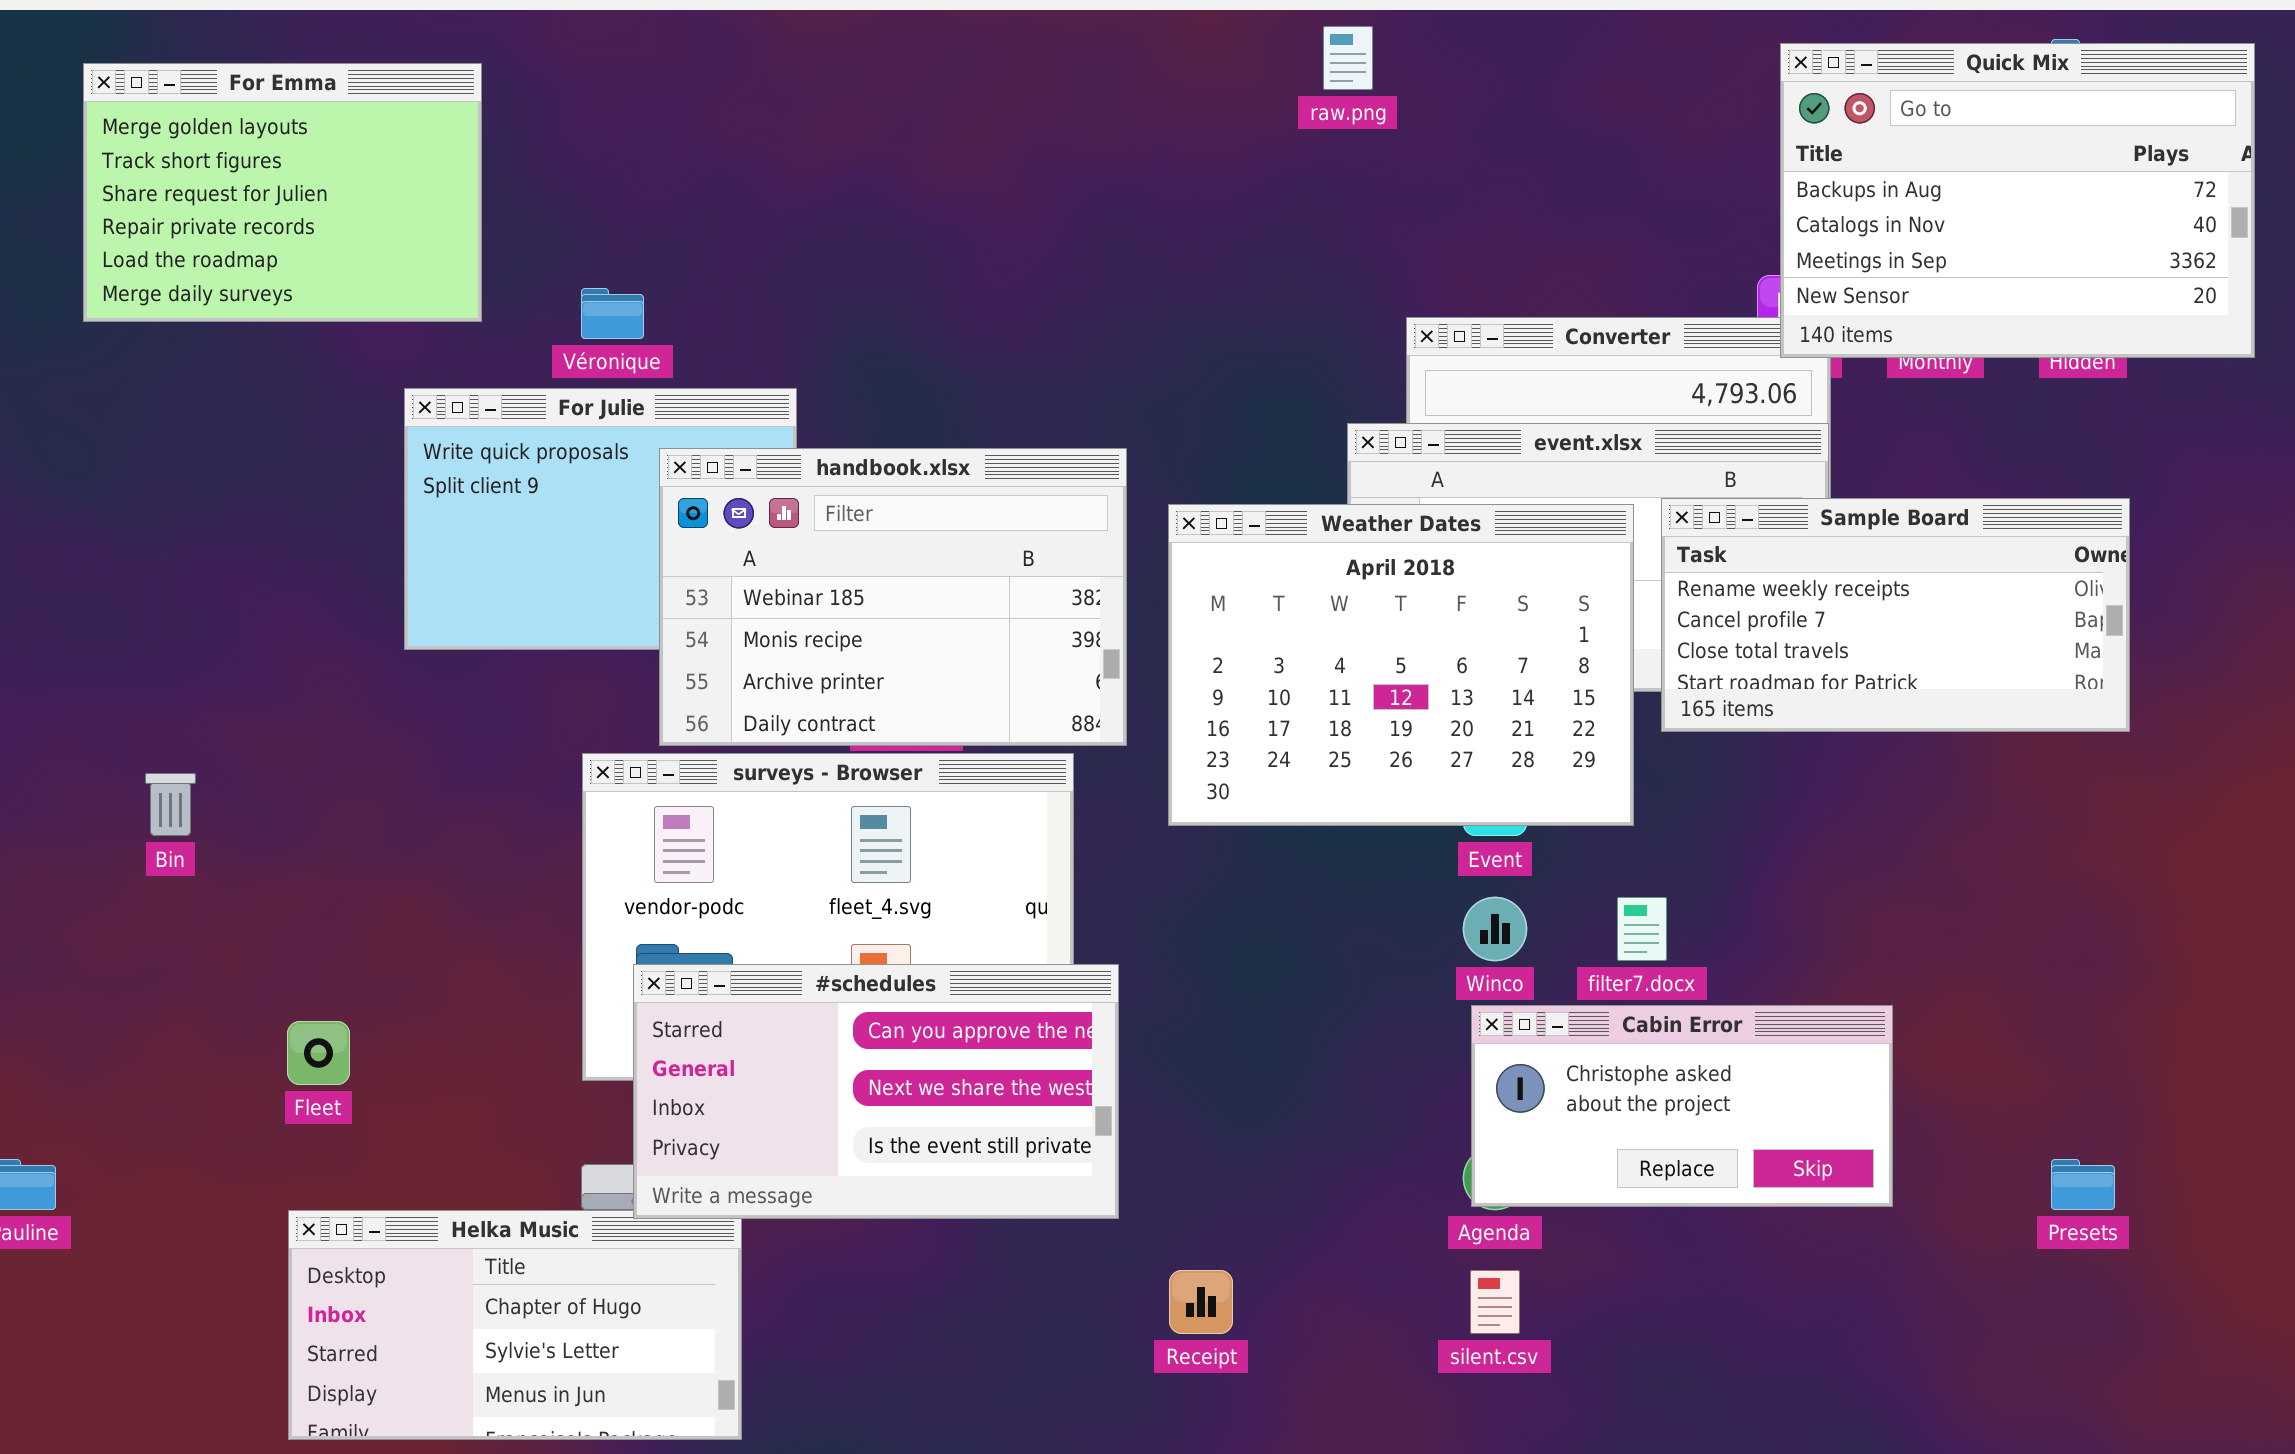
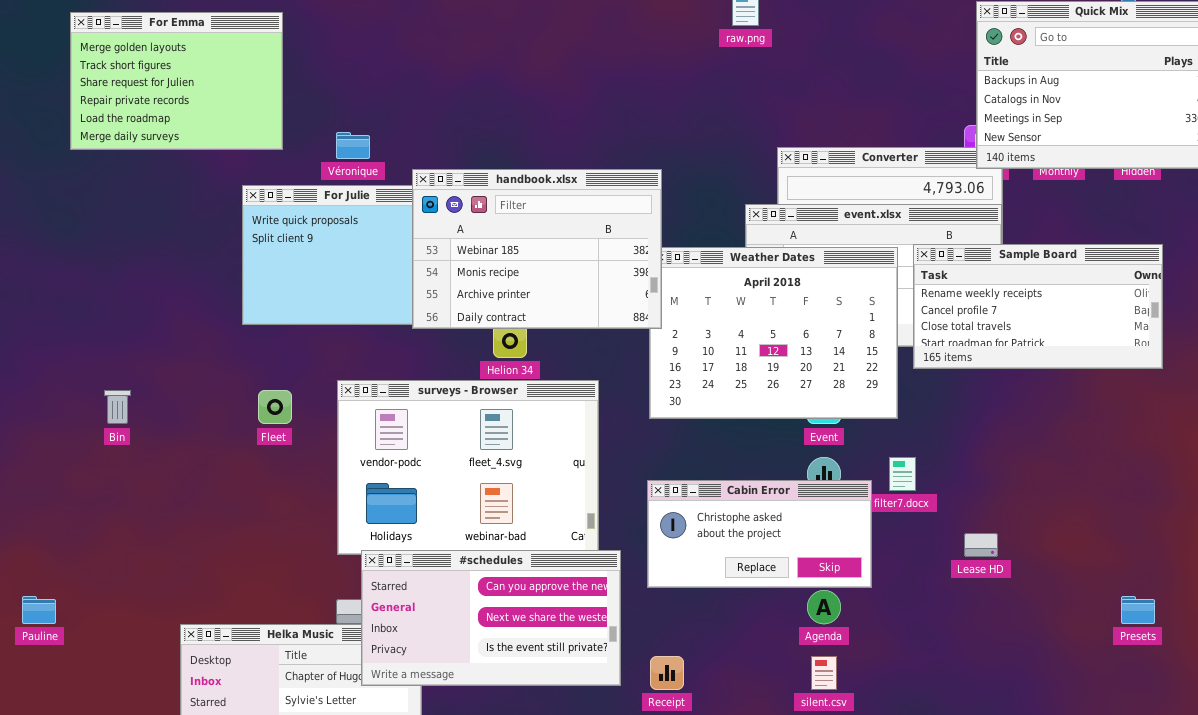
handbook.xlsx: [659,448,1127,746] -> [412,169,662,329], moved
#schedules: [633,964,1119,1219] -> [361,550,621,686], moved
Cabin Error: [1471,1005,1893,1207] -> [647,480,872,588], moved
Fleet: [287,1021,350,1085] -> [258,390,292,424], moved

